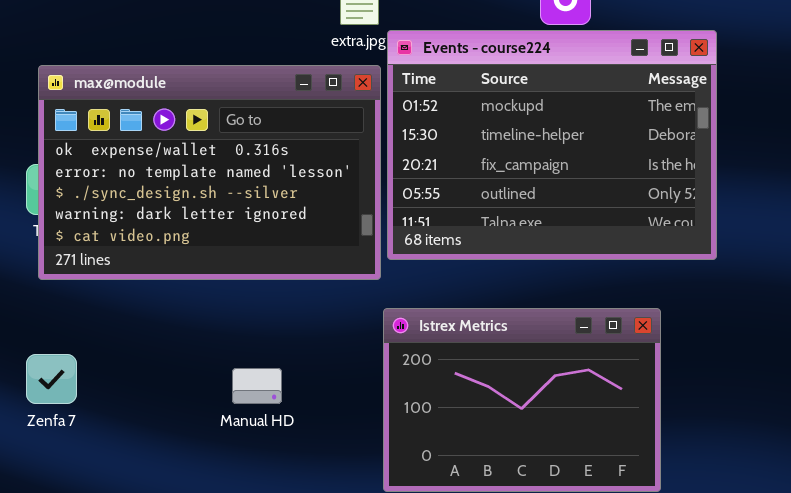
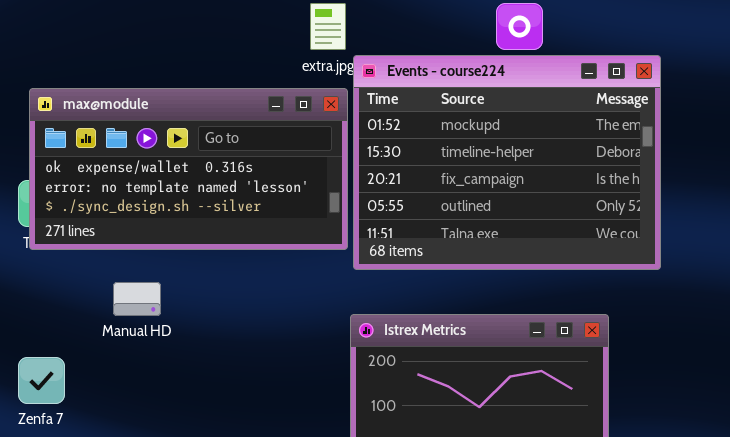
max@module: [38,65,381,280] -> [29,88,348,250], resized
Manual HD: [232,368,282,404] -> [113,282,161,316], moved

